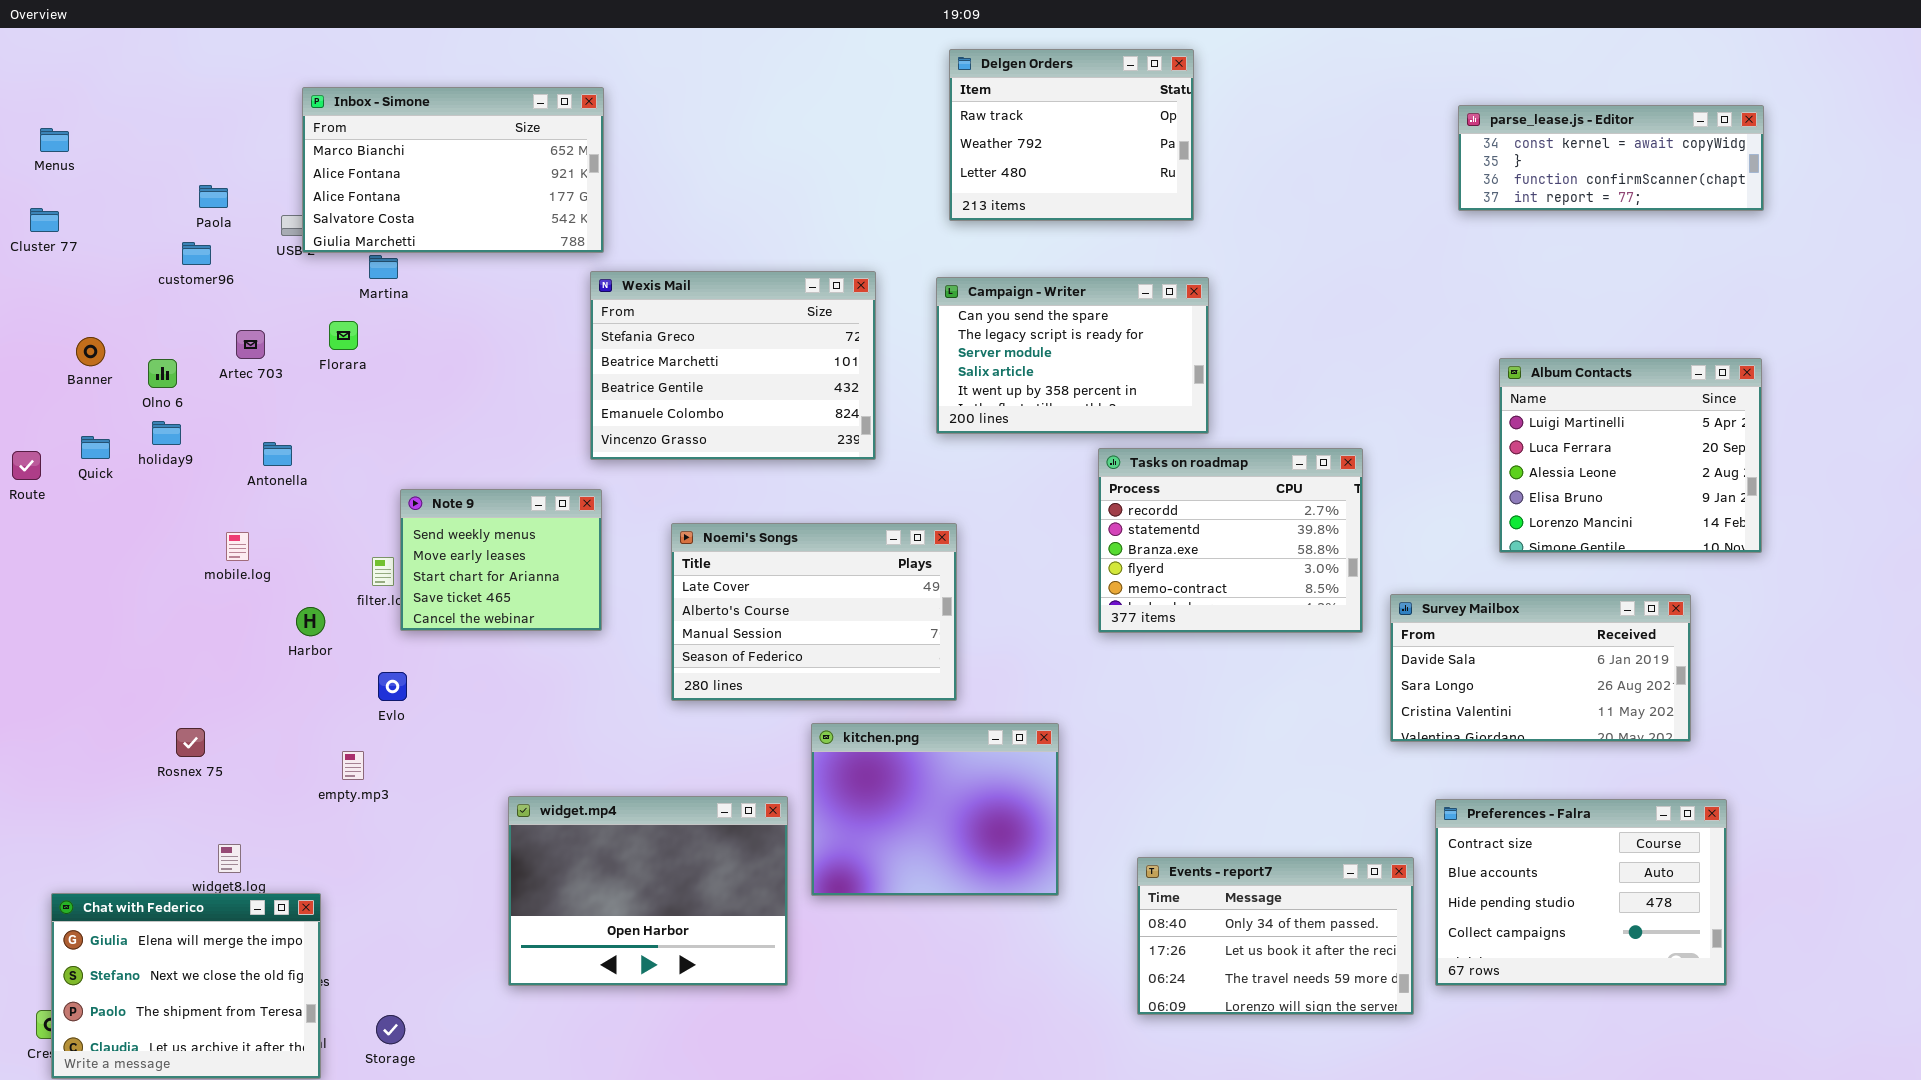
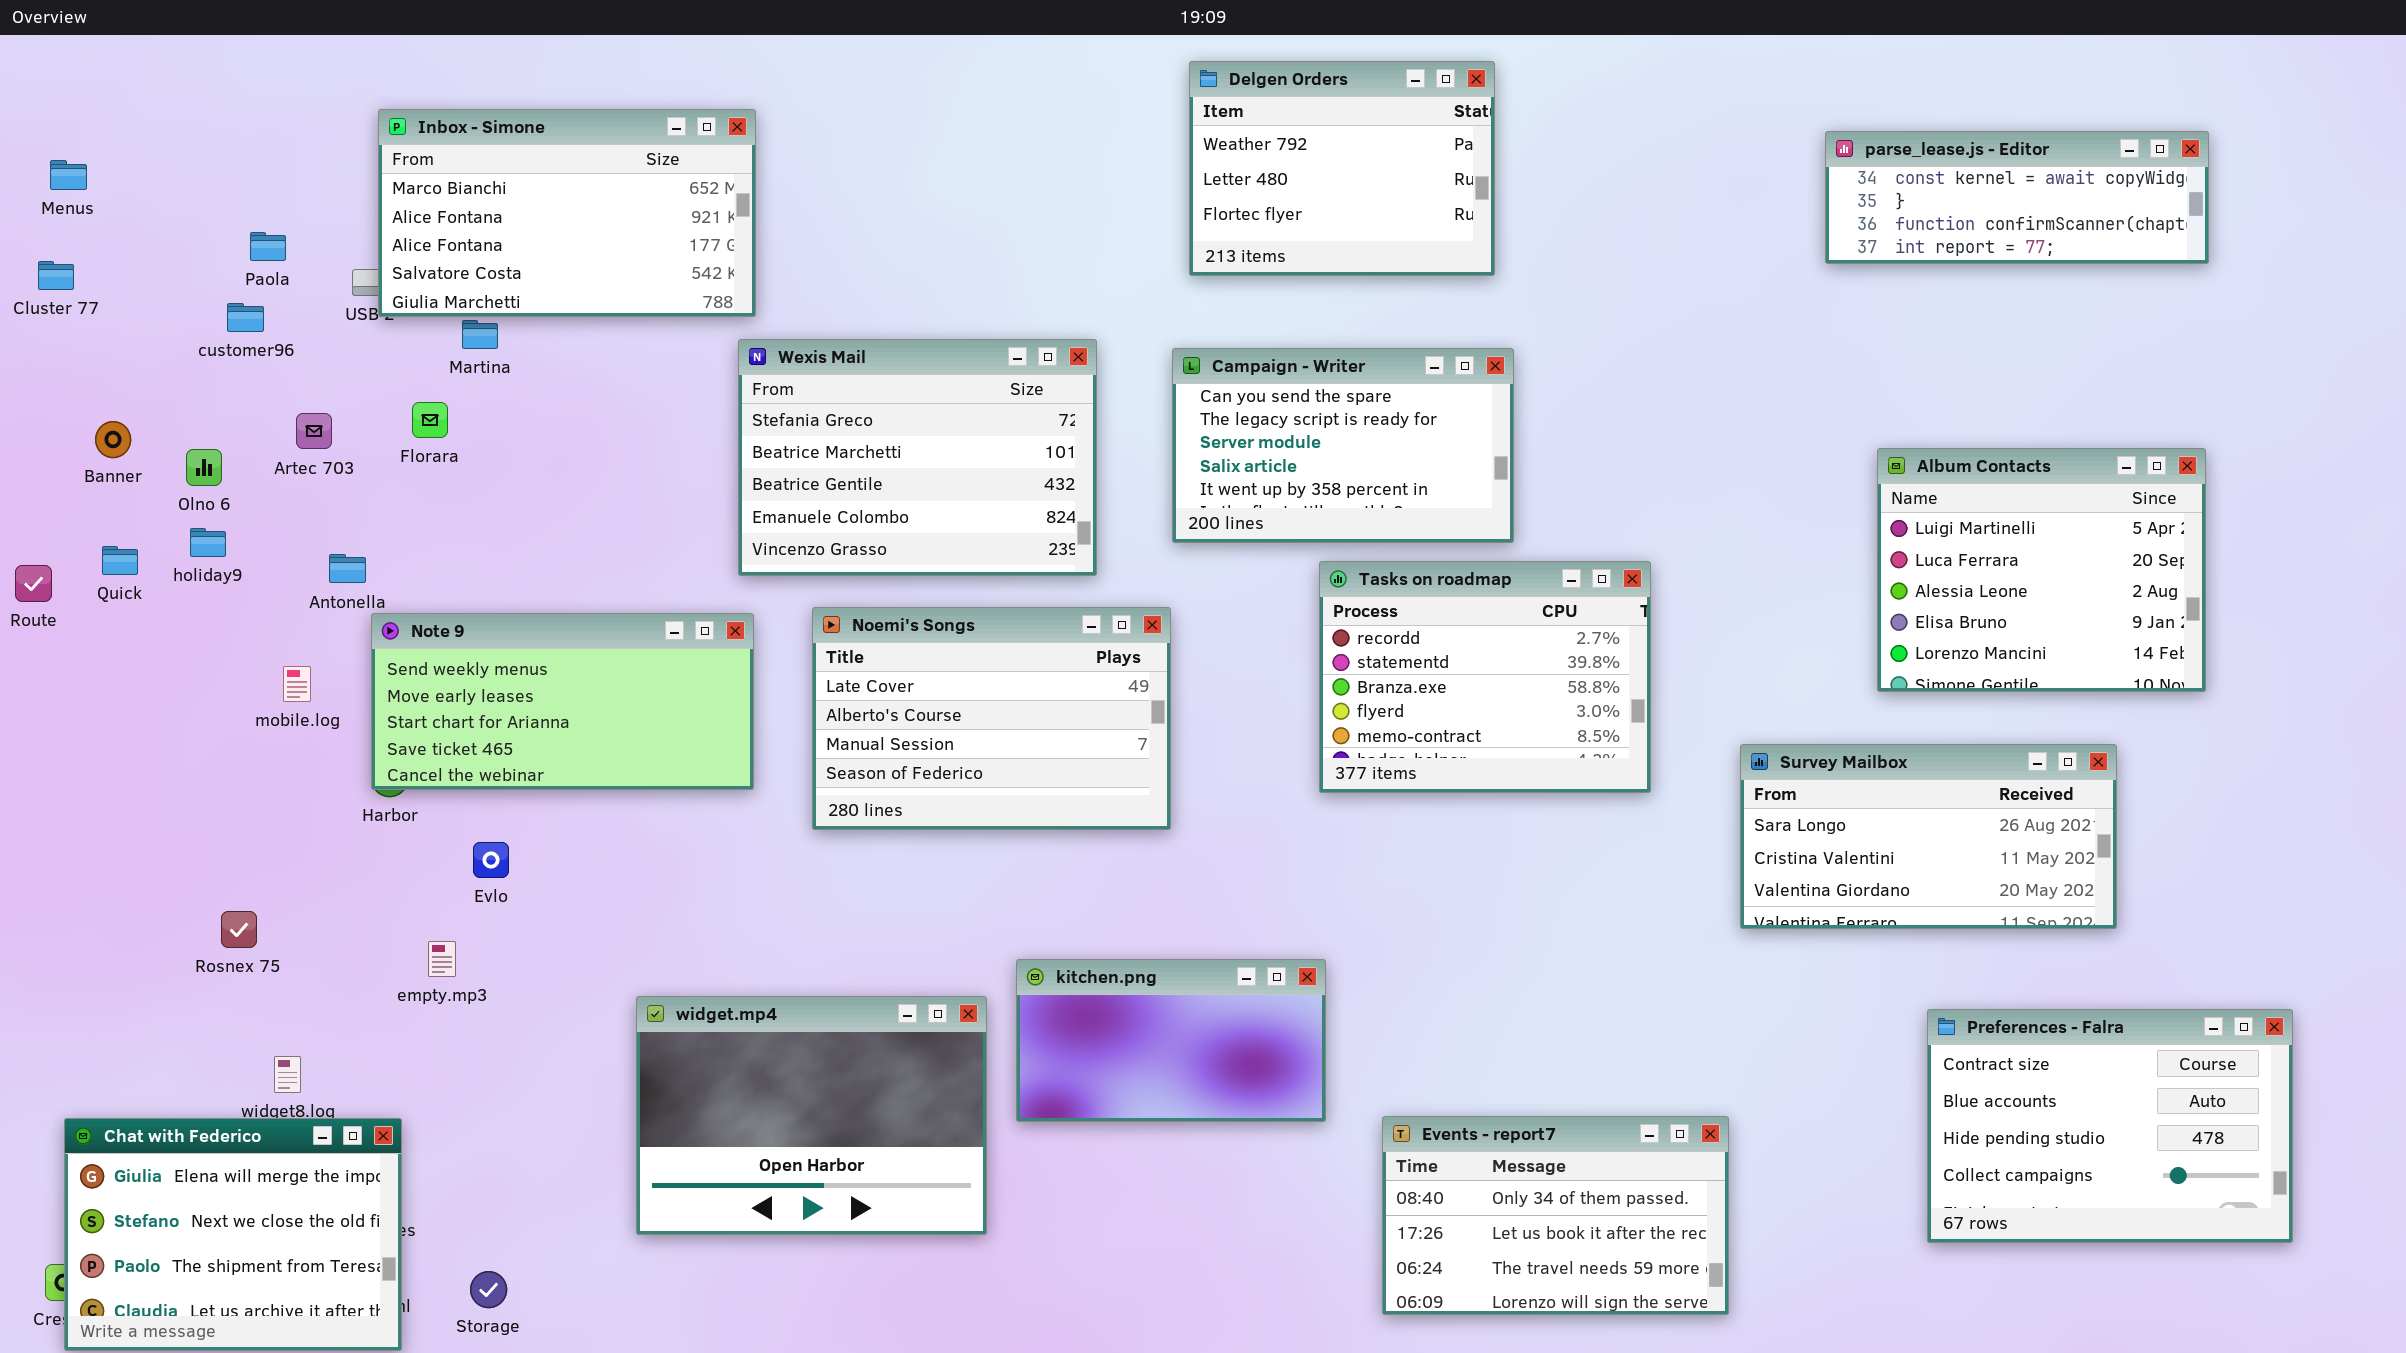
Delgen Orders: [949,49,1194,221] -> [1189,61,1495,276], scrolled down 1 row
Tasks on roadmap: [1098,448,1363,633] -> [1319,561,1651,793], moved
Note 9: [400,489,602,631] -> [371,613,754,790], resized
Noemi's Songs: [671,523,957,701] -> [812,607,1171,830], moved
Survey Mailbox: [1390,594,1691,742] -> [1740,744,2117,929], scrolled down 1 row
kitchen.png: [811,723,1059,896] -> [1016,959,1326,1122], resized
Preferences - Falra: [1435,799,1727,986] -> [1927,1009,2293,1243], moved
Events - report7: [1137,857,1414,1015] -> [1382,1116,1729,1315], moved

